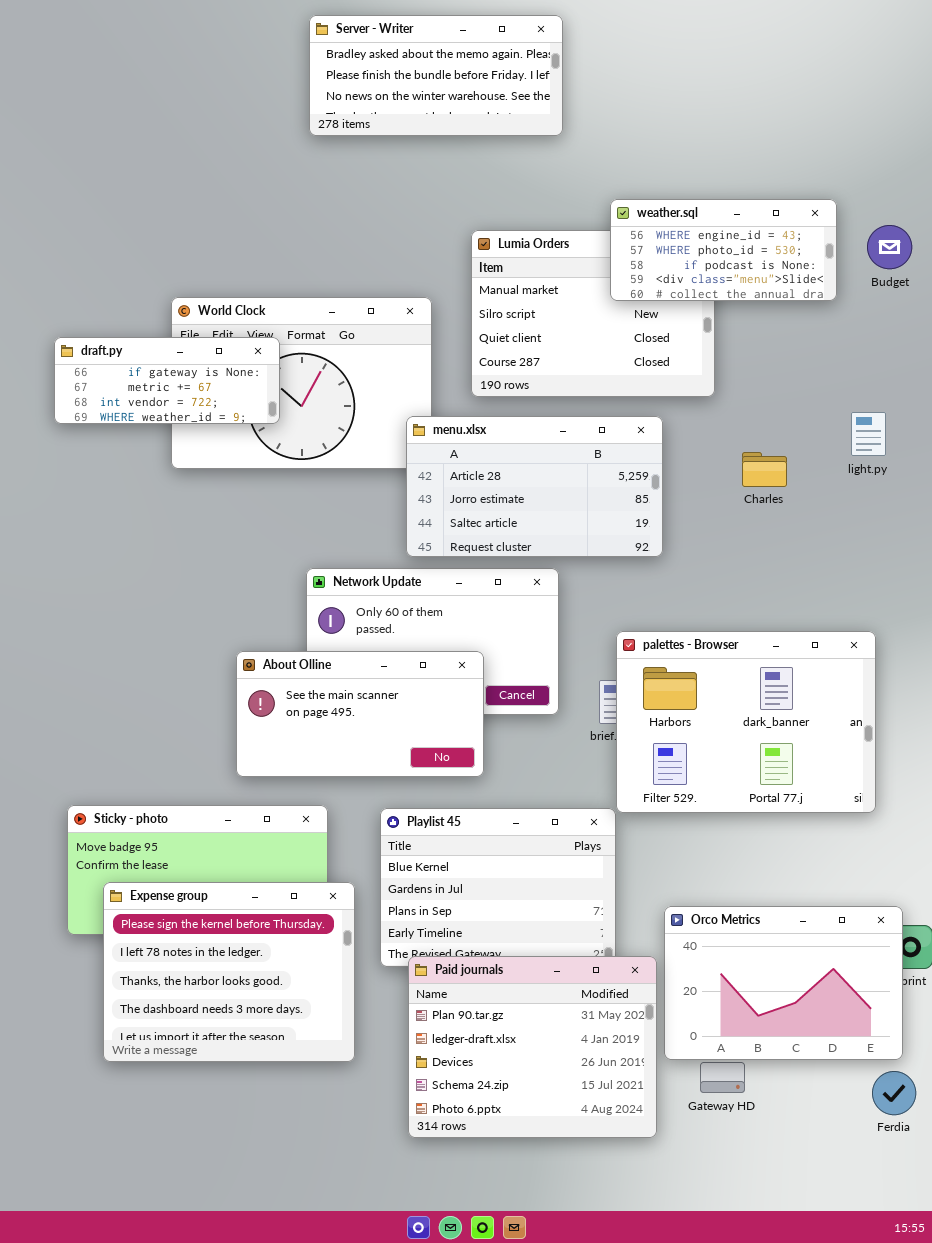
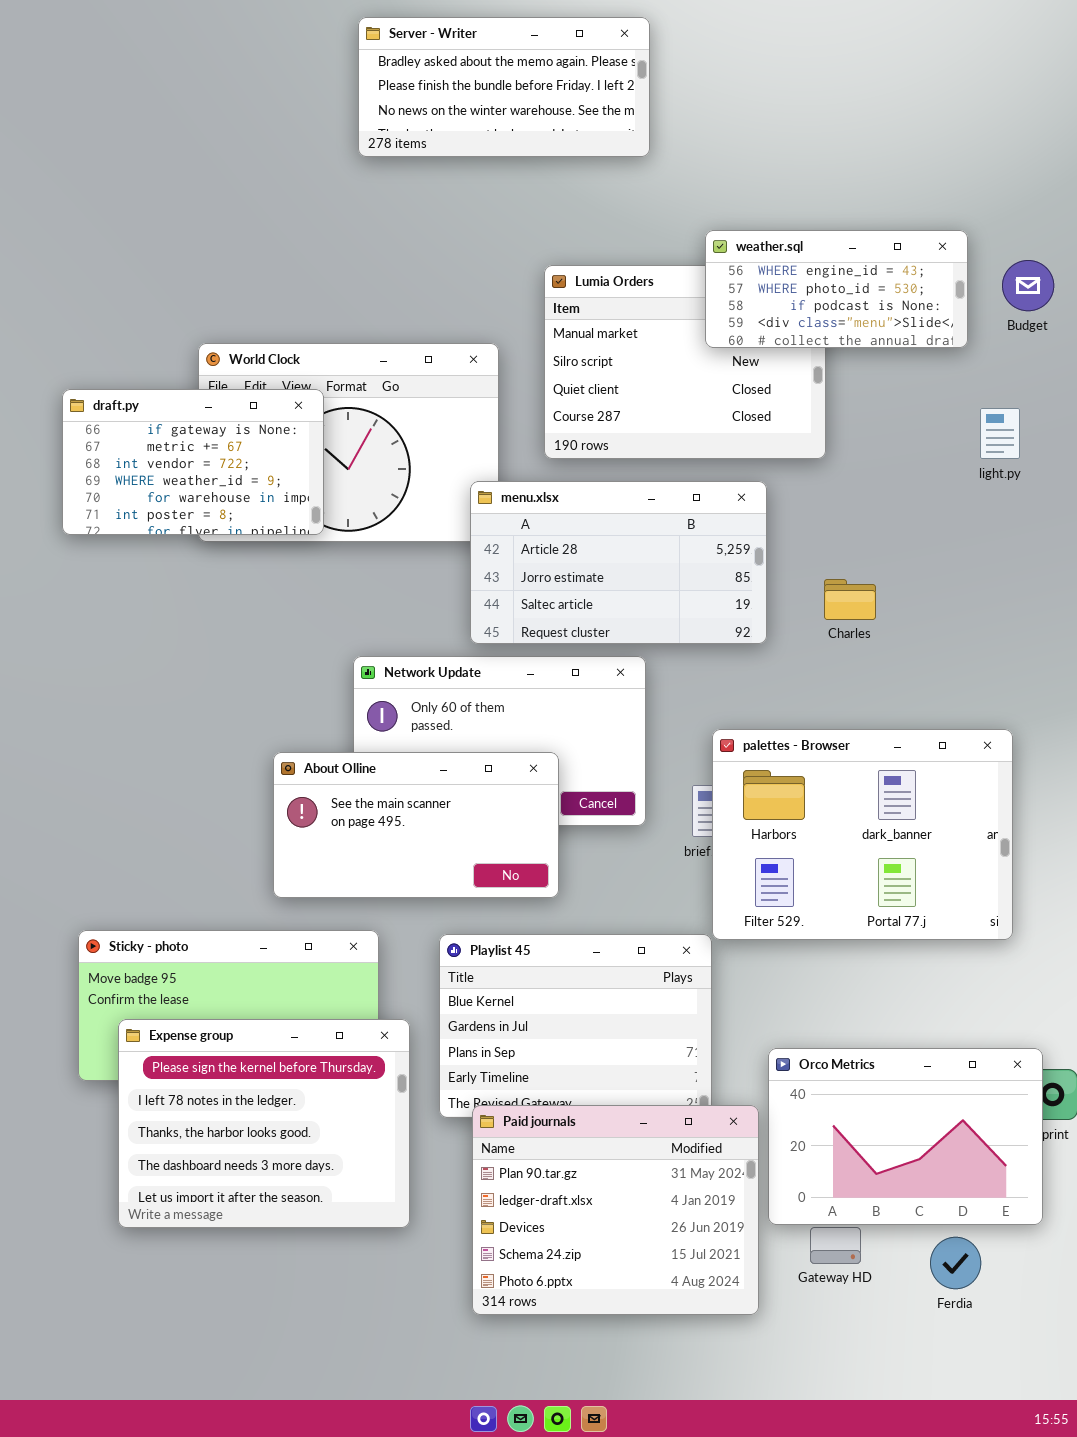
draft.py: [54,337,280,424] -> [62,389,324,535], resized
light.py: [851,412,886,456] -> [980,408,1020,459], moved
Charles: [742,452,787,487] -> [824,579,876,620], moved
Ferdia: [872,1071,916,1115] -> [930,1237,981,1289], moved

